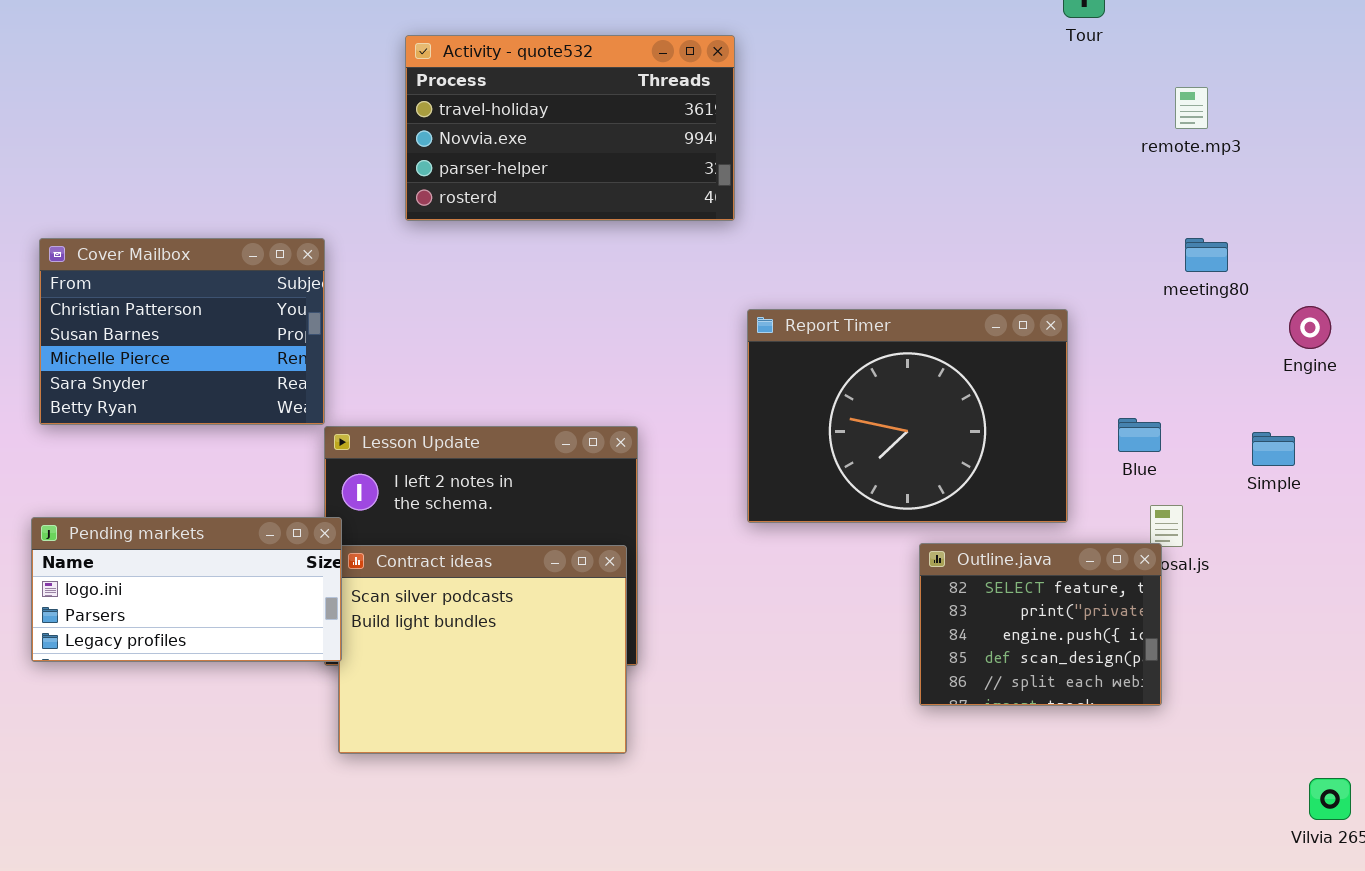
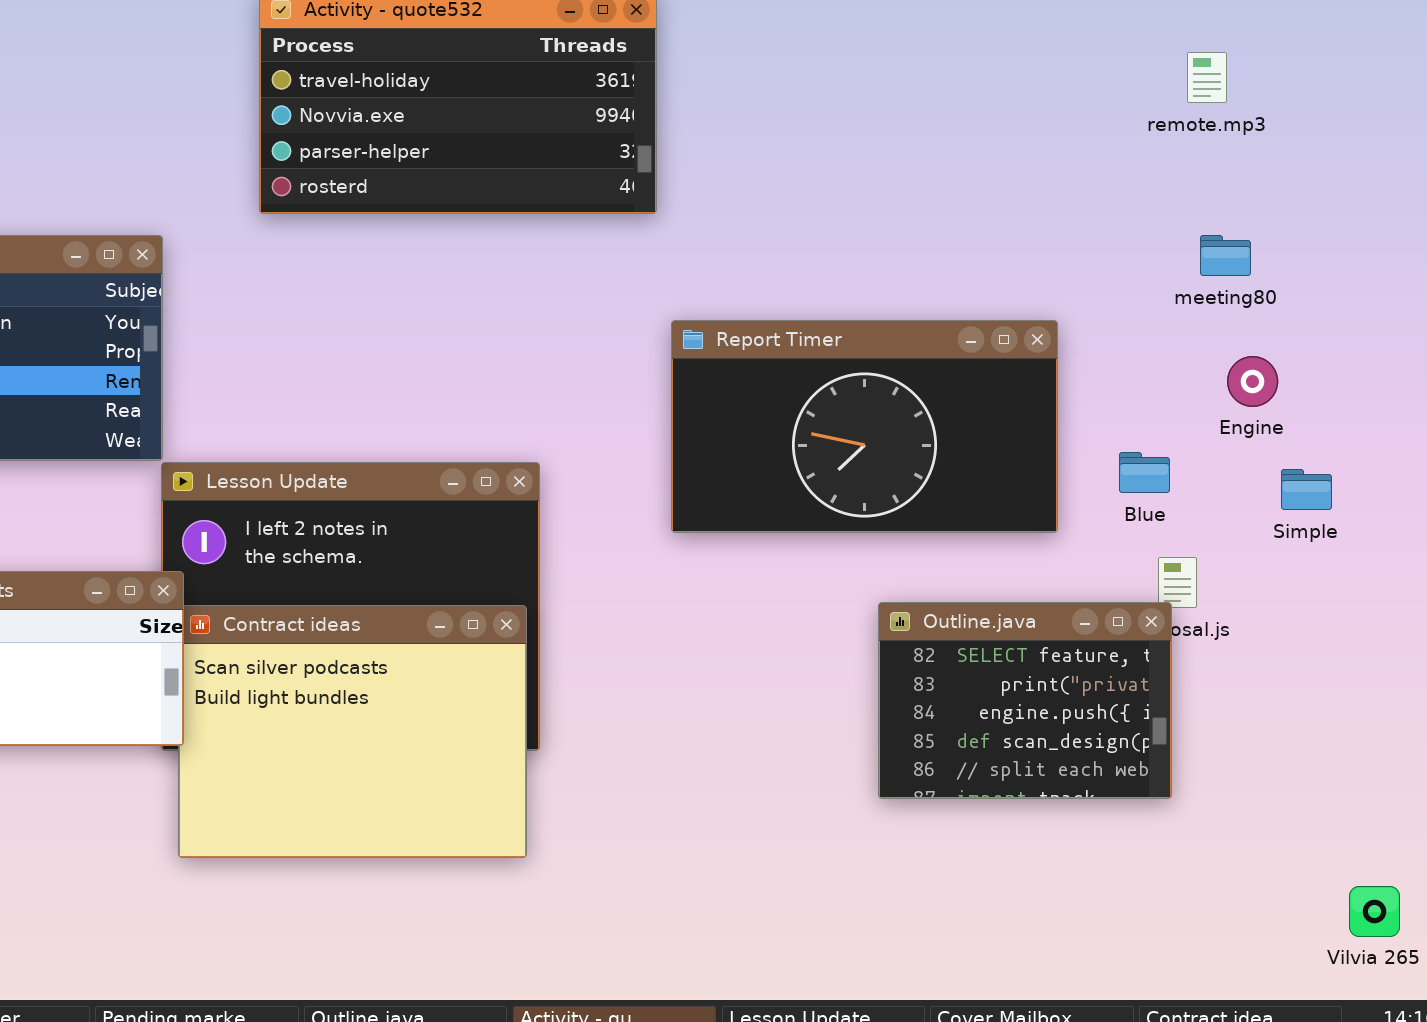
Engine: [1289,306,1331,349] -> [1227,356,1278,407], moved
Report Timer: [747,309,1068,523] -> [671,320,1058,533], resized

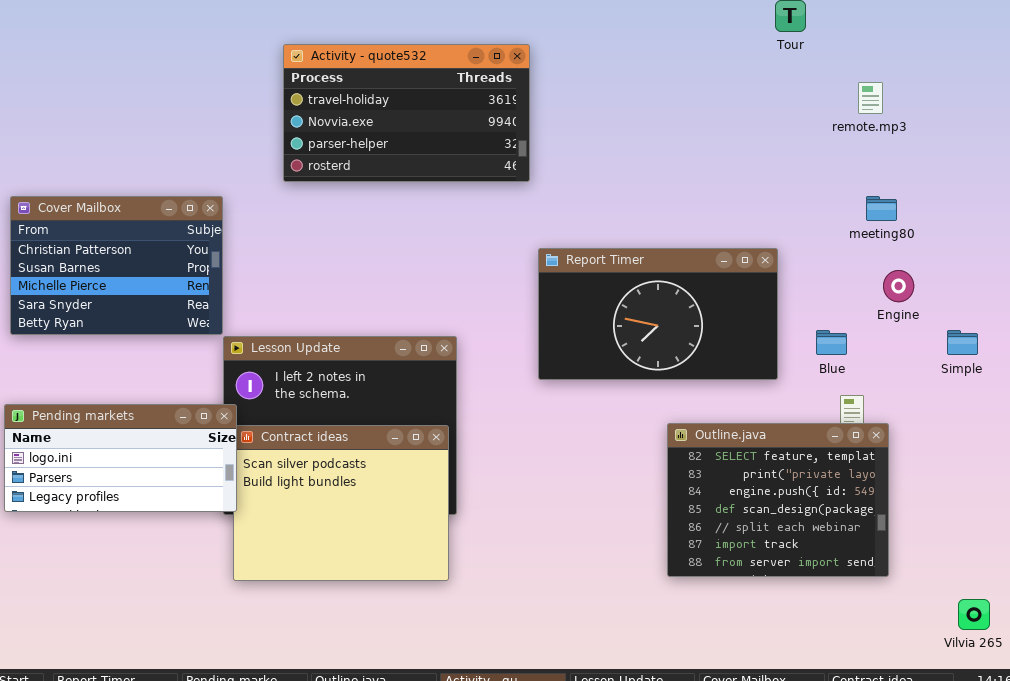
Simple: [1281,469,1332,510] -> [947,330,978,355], moved
Outline.java: [878,602,1172,799] -> [667,423,889,577], resized

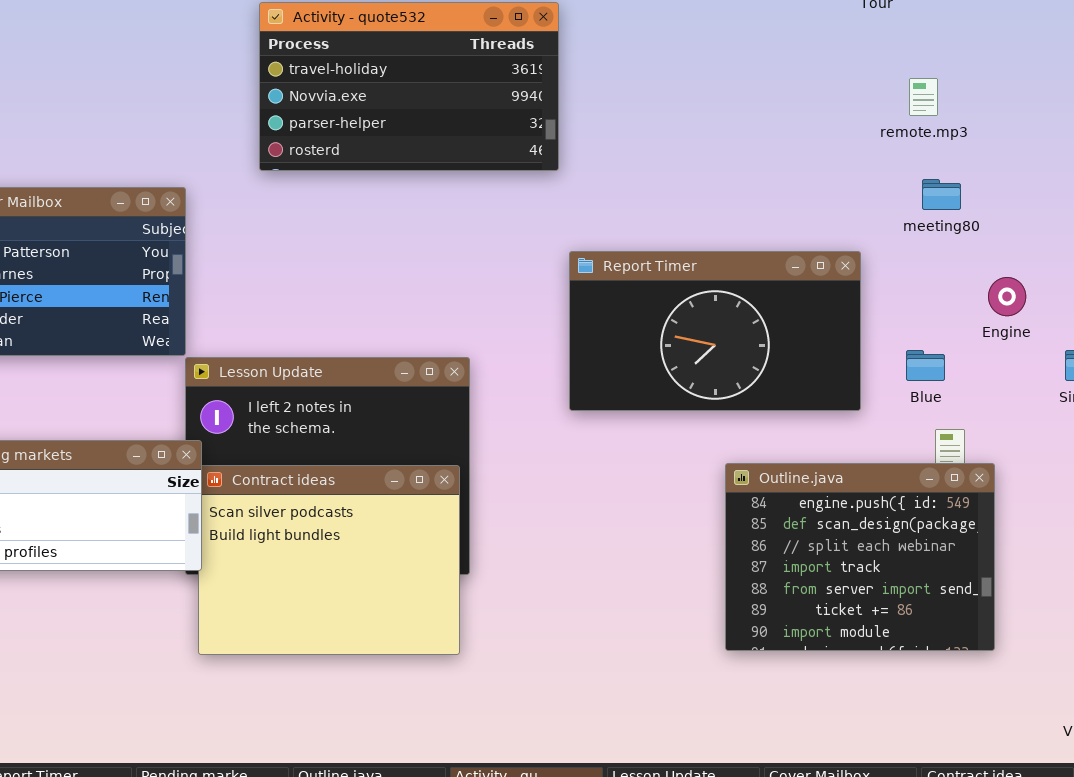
remote.mp3: [858,82,883,114] -> [909,78,938,116], moved
meeting80: [866,196,897,221] -> [922,179,961,210], moved
Outline.java: [667,423,889,577] -> [725,463,995,651], scrolled down 2 rows

